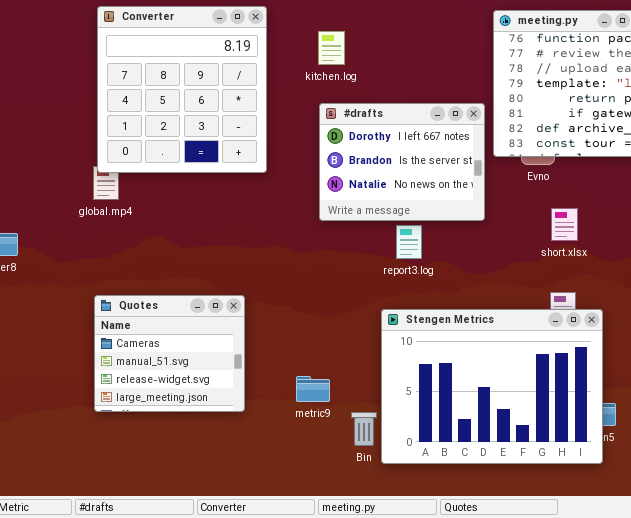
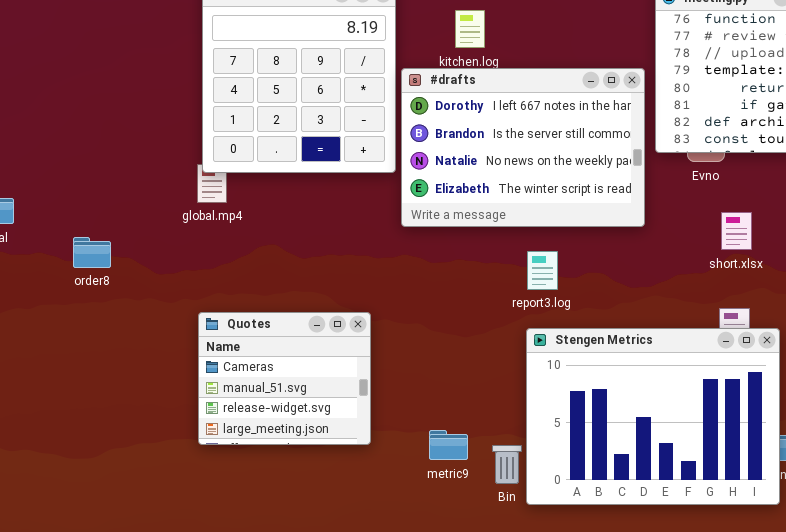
#drafts: [319,103,485,221] -> [401,68,645,227], resized
report3.log: [396,225,422,259] -> [527,251,558,290], moved
metric9: [296,376,330,402] -> [429,430,468,460], moved

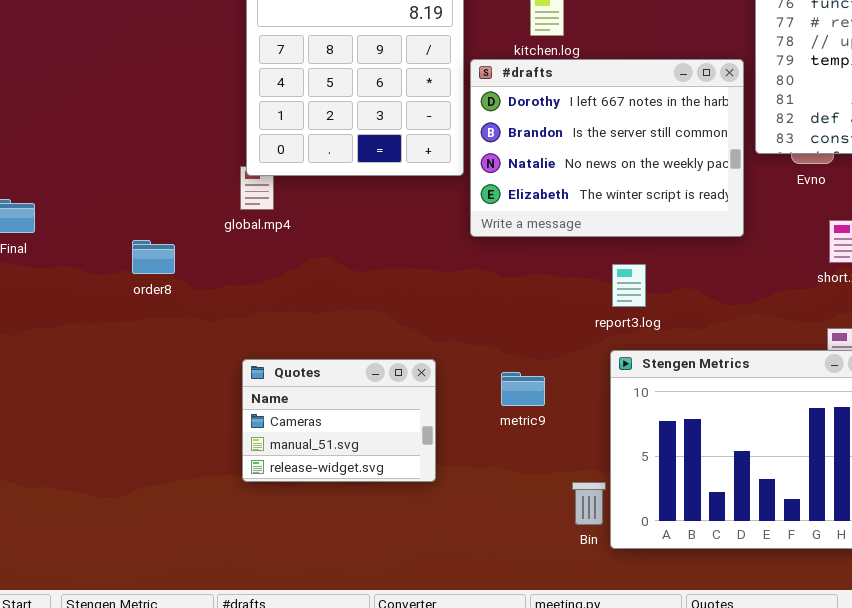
order8: [73,237,111,268] -> [132,240,175,274], moved
Quotes: [198,312,371,445] -> [242,359,436,482], resized
metric9: [429,430,468,460] -> [501,372,545,406], moved

